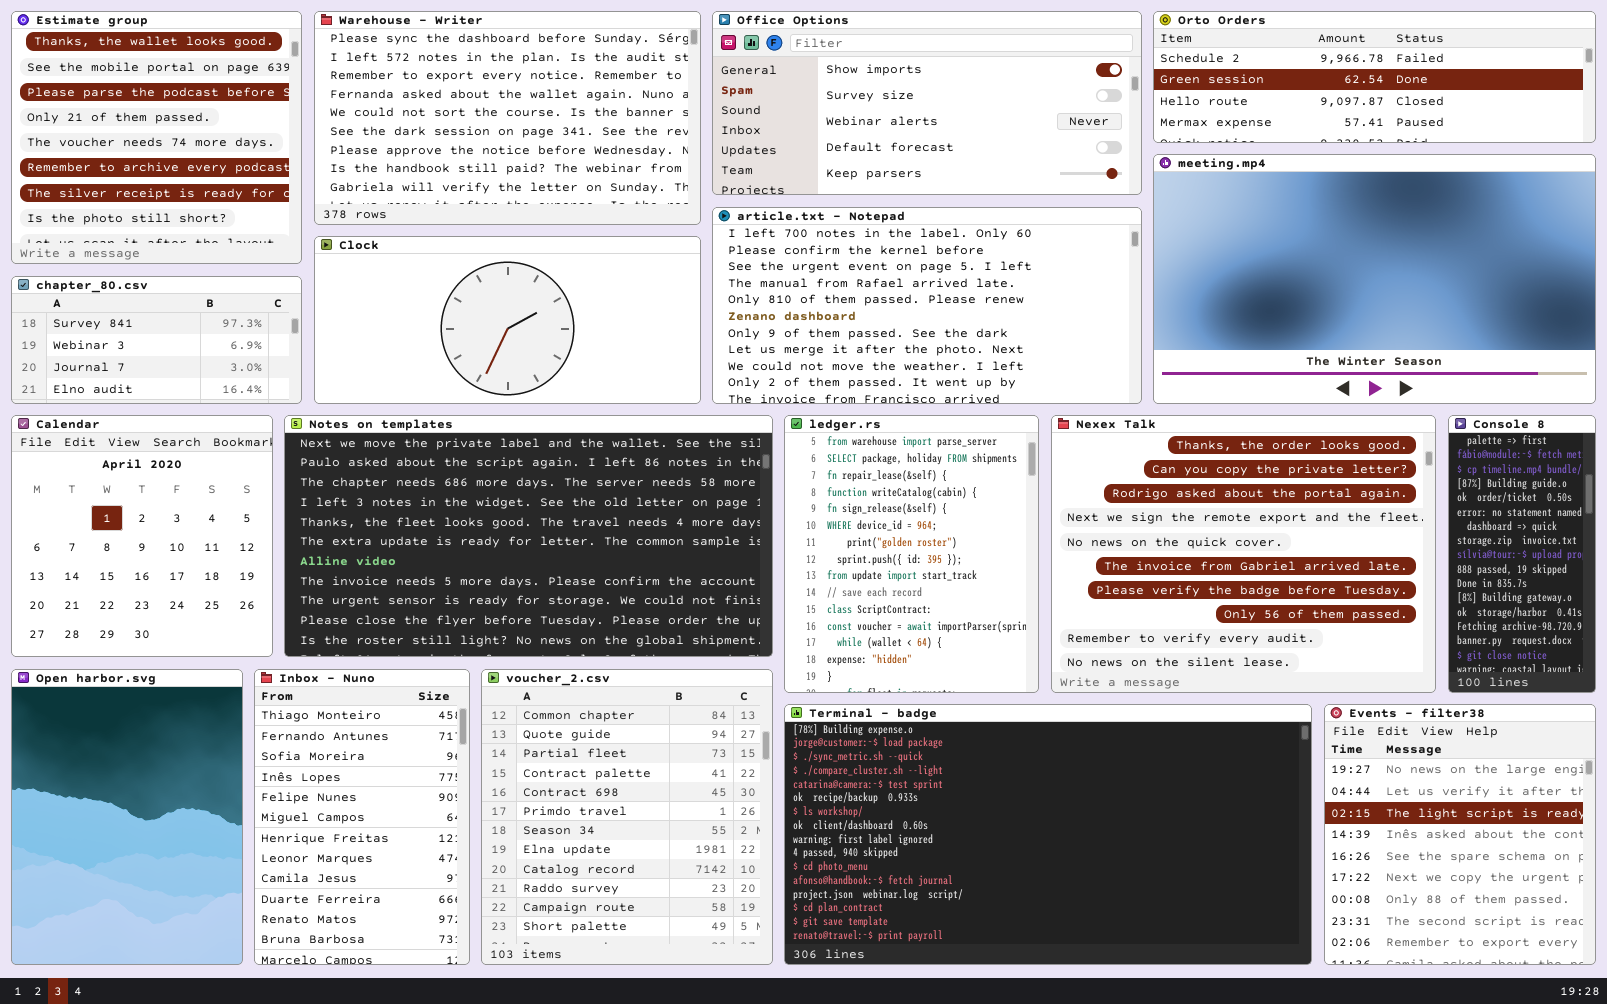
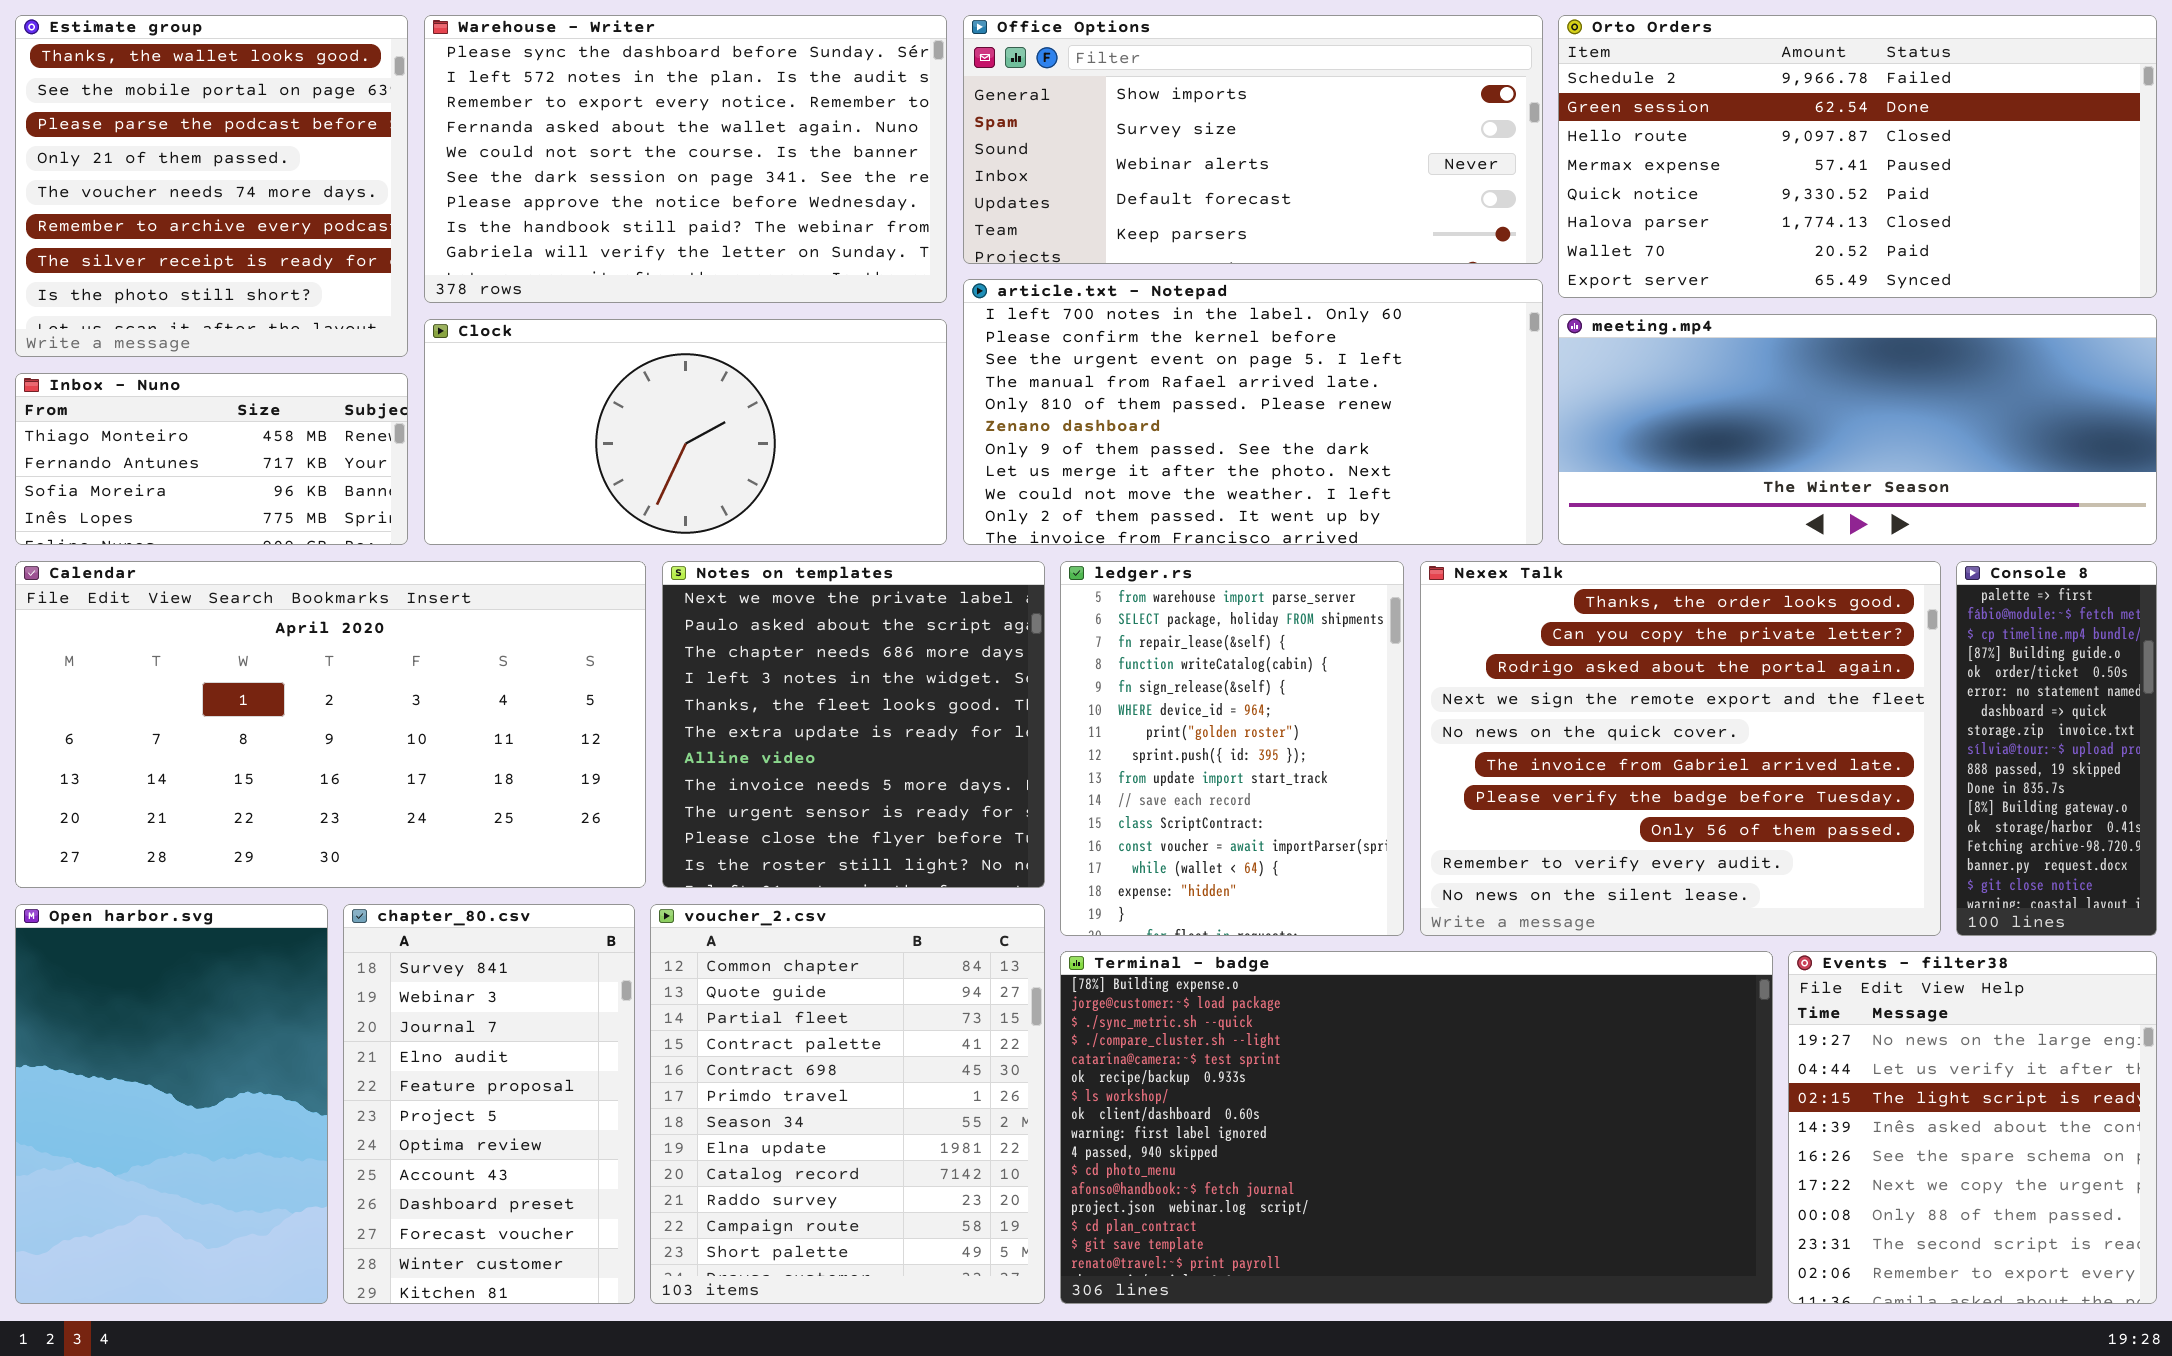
Orto Orders: [1153,11,1596,143] -> [1558,15,2157,298], resized
meeting.mp4: [1153,154,1596,404] -> [1558,314,2157,545], resized
chapter_80.csv: [11,276,302,404] -> [343,904,635,1304], moved, resized
Calendar: [11,415,273,657] -> [15,561,646,888], resized
Notes on templates: [284,415,773,657] -> [662,561,1045,888], resized
Inbox - Nuno: [254,669,470,965] -> [15,373,408,545], moved, resized

